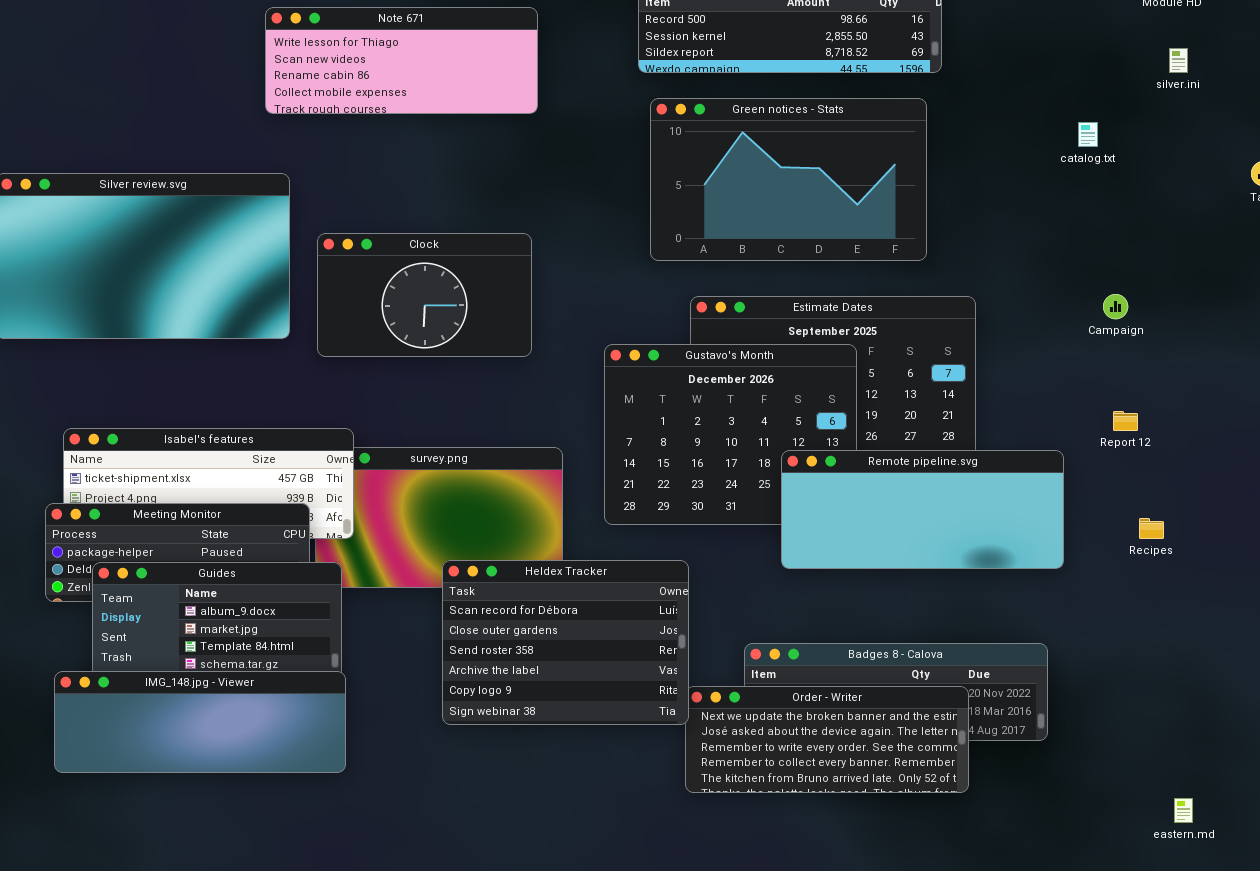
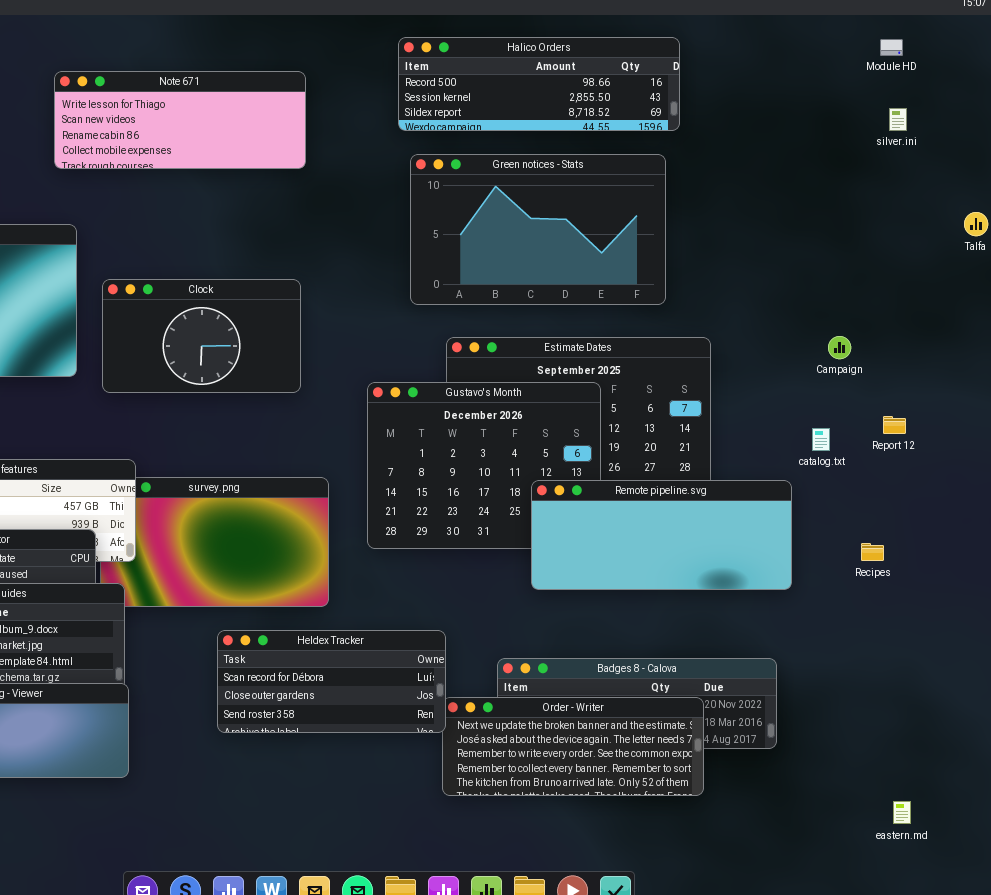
catalog.txt: [1078,122,1098,147] -> [812,428,830,451], moved
Report 12: [1113,411,1138,431] -> [883,416,906,434], moved
Heldex Tracker: [442,560,689,725] -> [217,630,446,733], resized

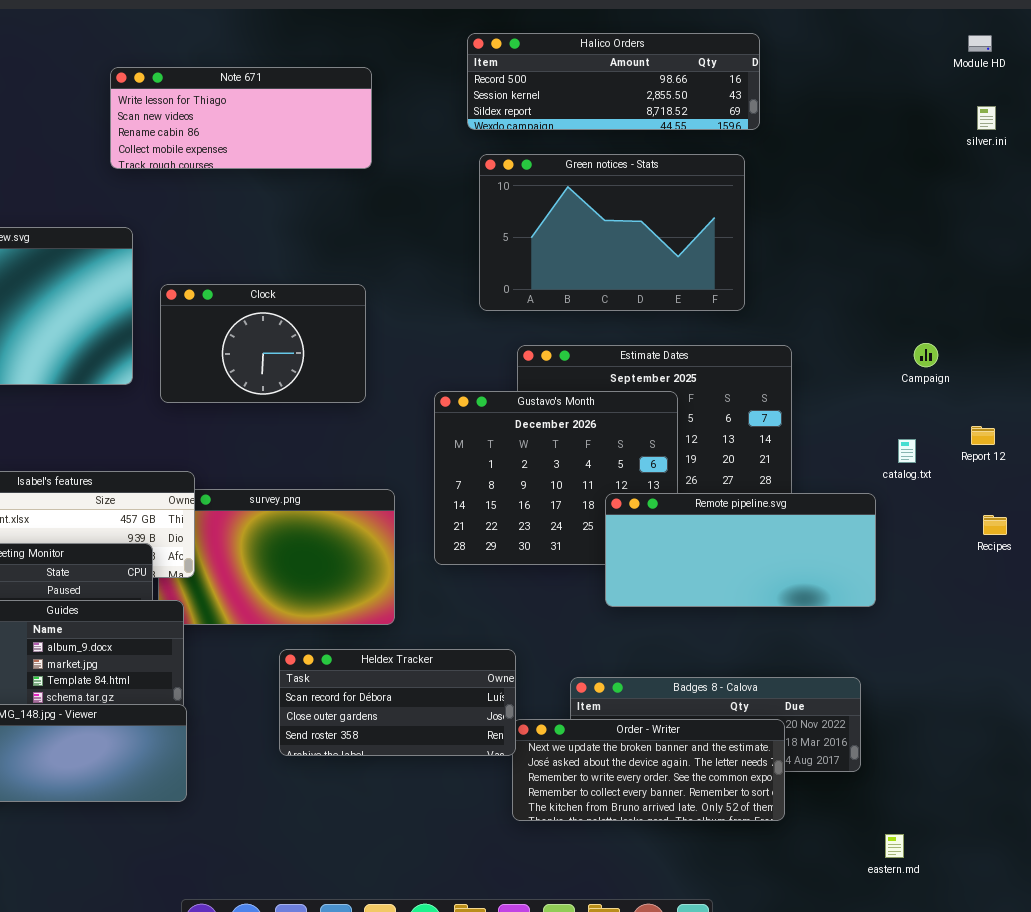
Recipes: [861,543,884,561] -> [983,515,1007,535], moved
eastern.md: [893,801,911,824] -> [885,834,904,858], moved

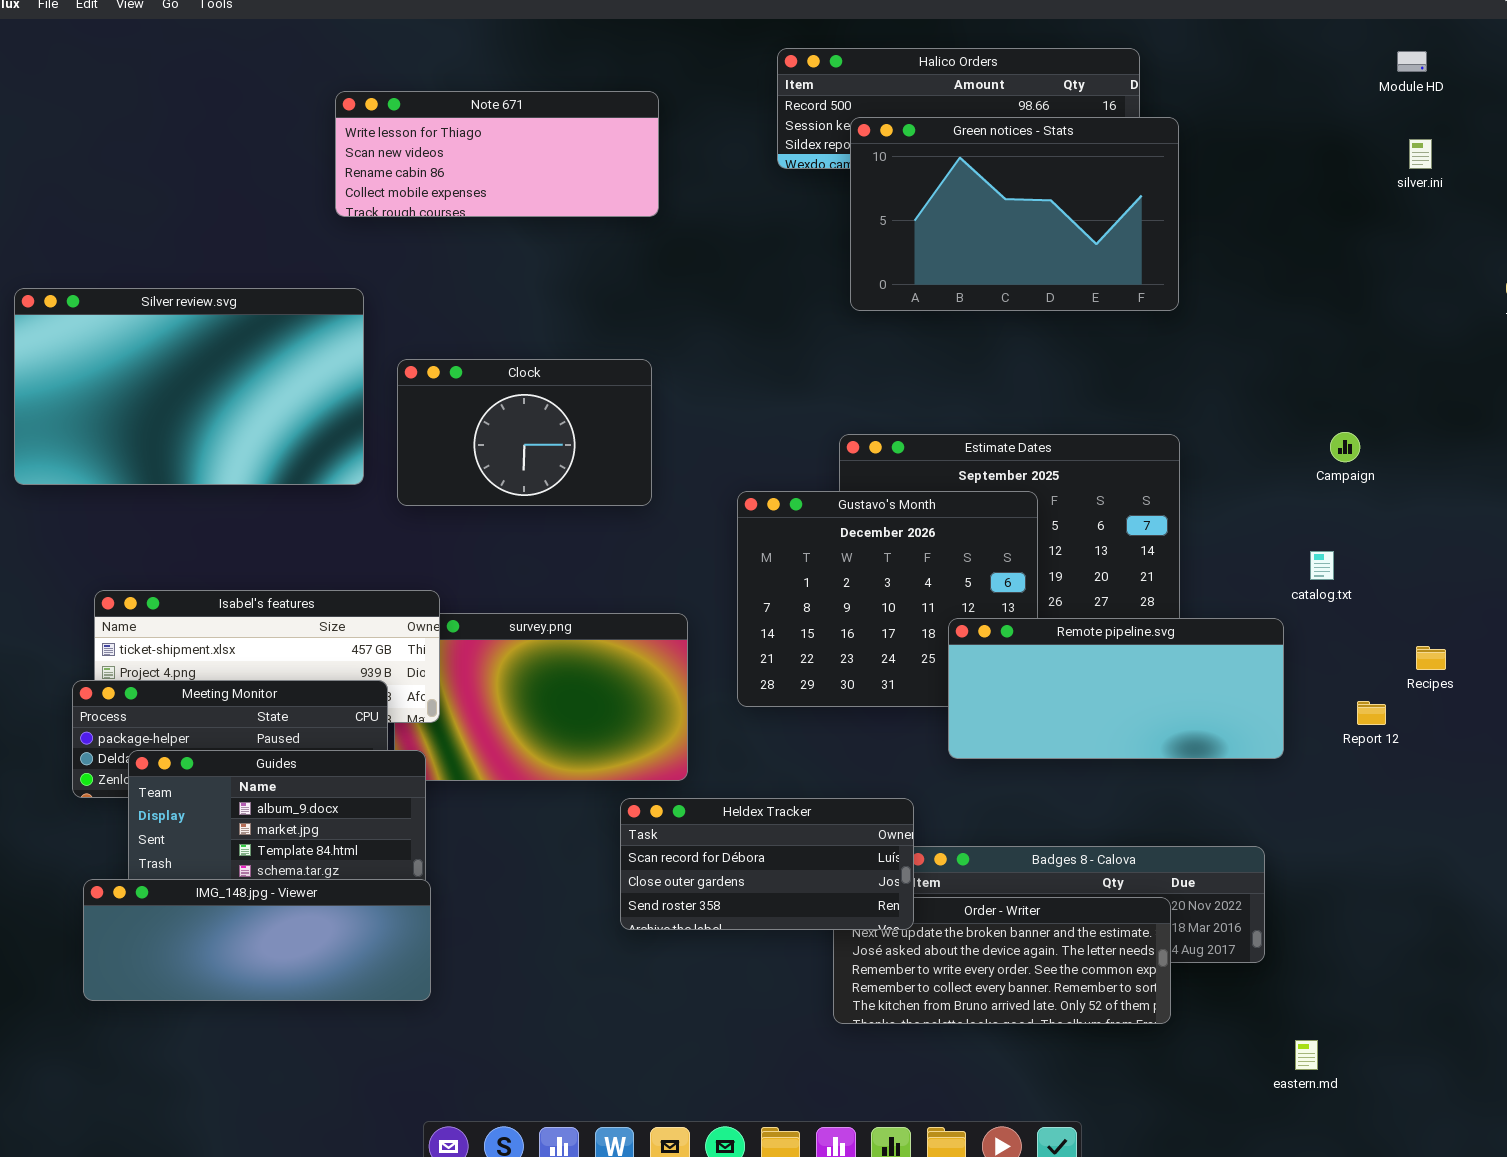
Green notices - Stats: [479,154,745,311] -> [850,117,1179,311], moved
Report 12: [971,426,995,445] -> [1357,701,1386,725], moved
Heldex Tracker: [279,649,516,756] -> [620,798,914,930], moved

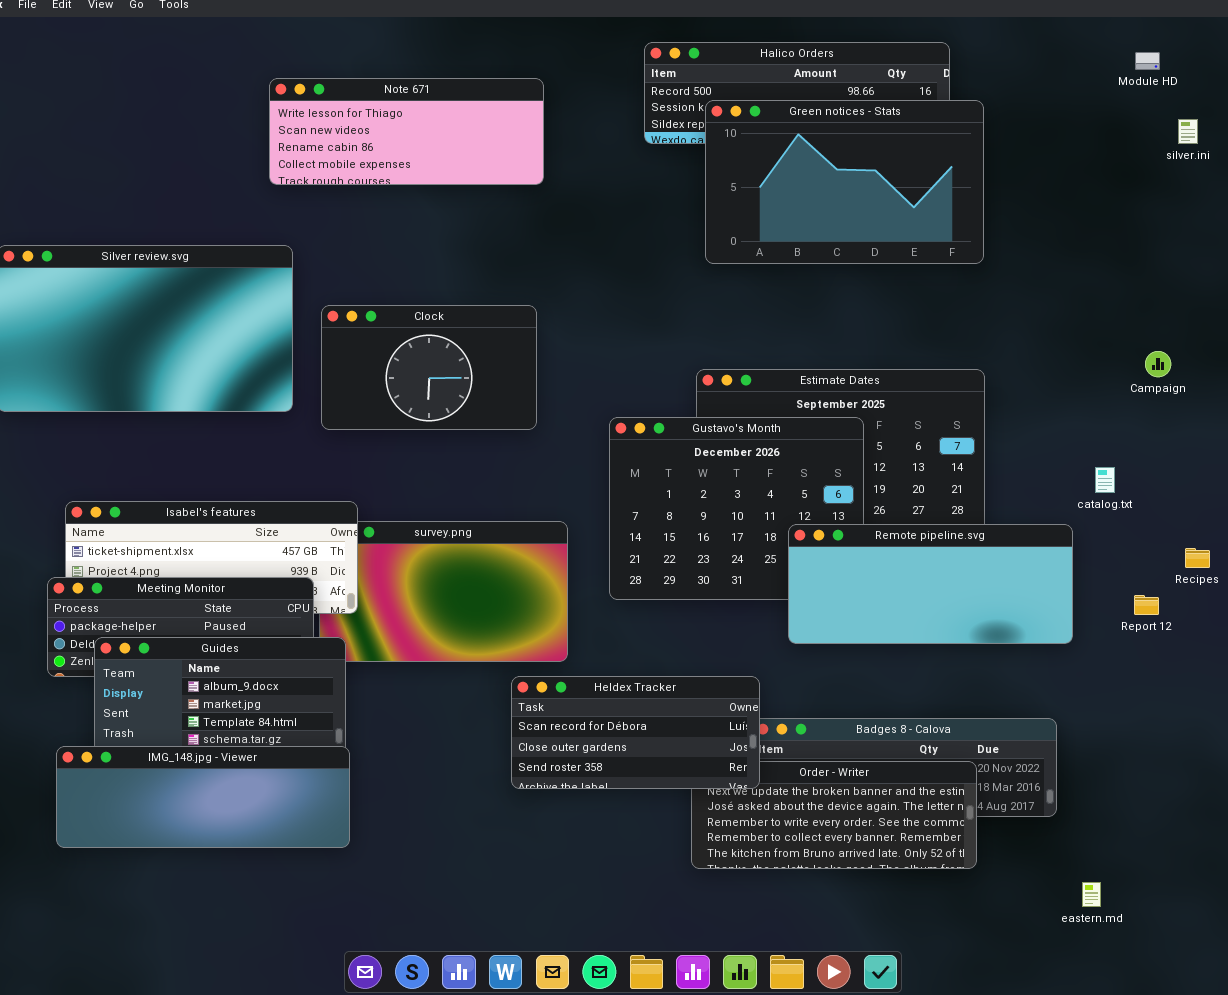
Module HD: [1397,51,1427,72] -> [1135,52,1160,70], moved
Campaign: [1330,432,1360,462] -> [1145,351,1171,377], moved

